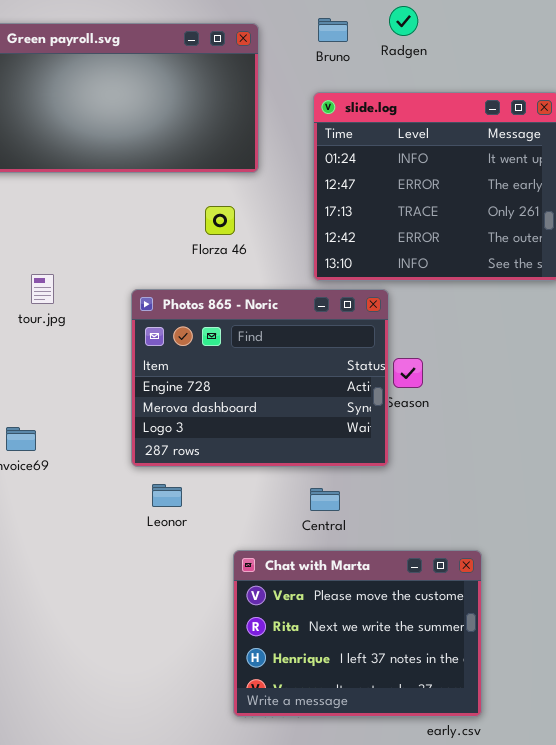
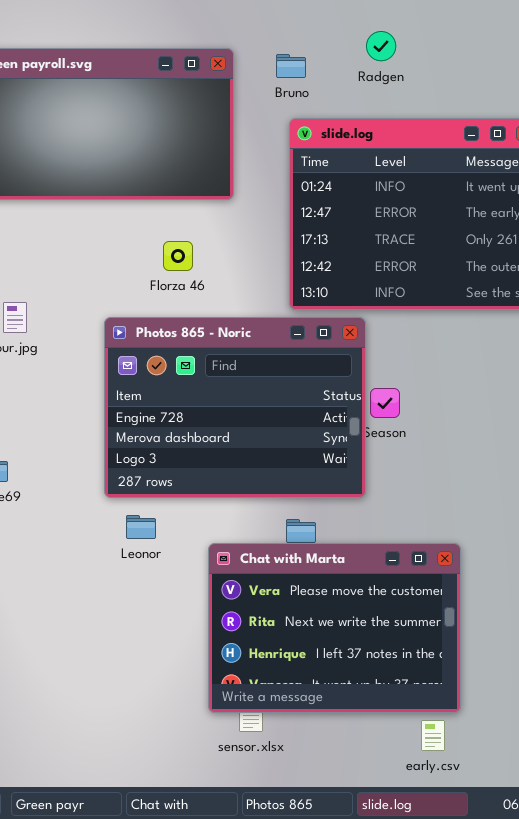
Bruno: [318,18,348,42] -> [276,54,306,78], moved
Florza 46: [205,206,235,235] -> [163,241,193,271], moved
Chat with Marta: [233,550,482,717] -> [208,543,461,713], moved

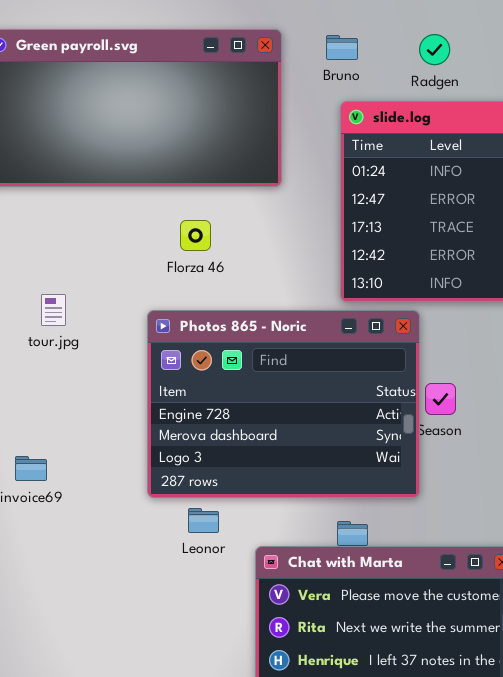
Radgen: [366,31,396,61] -> [419,34,450,65], moved
Florza 46: [163,241,193,271] -> [180,220,211,251], moved
Leonor: [126,515,156,539] -> [188,508,219,533], moved

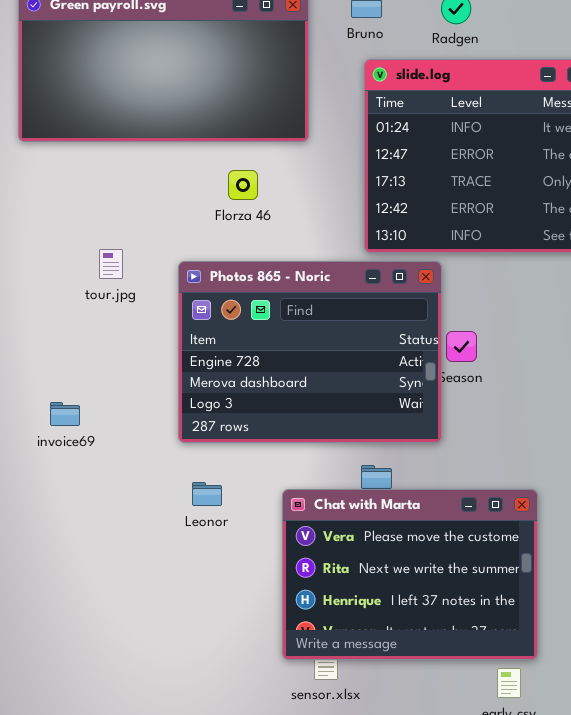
Florza 46: [180,220,211,251] -> [228,170,258,200], moved
tour.jpg: [41,294,66,326] -> [99,249,123,279], moved
Leonor: [188,508,219,533] -> [192,482,222,506], moved

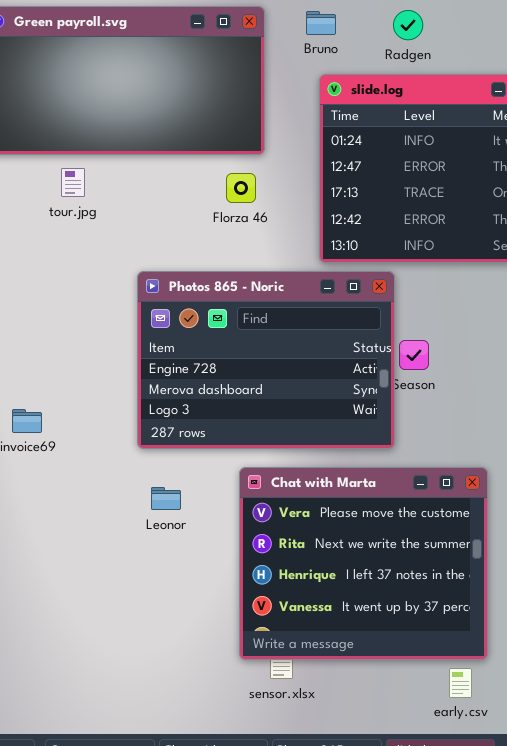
Florza 46: [228,170,258,200] -> [226,173,256,203], moved
tour.jpg: [99,249,123,279] -> [61,168,85,197], moved
Chat with Marta: [282,489,538,660] -> [239,467,488,660], resized

